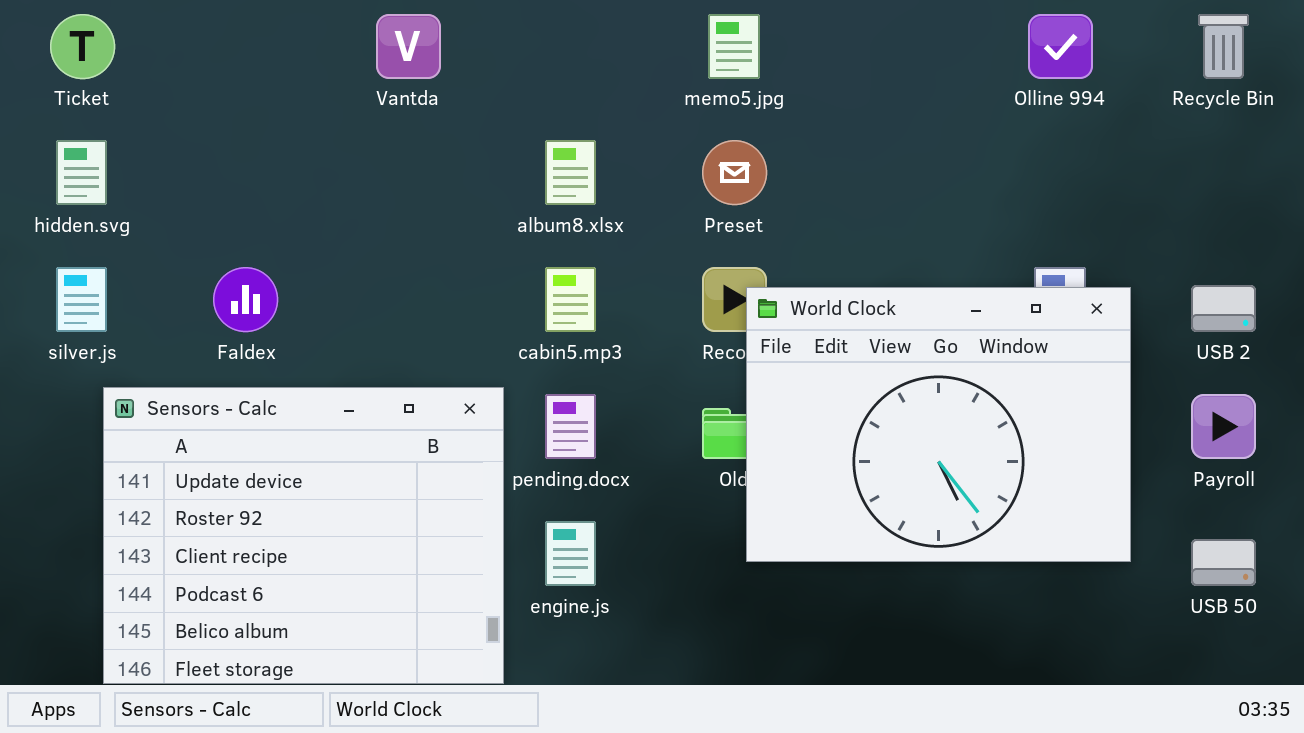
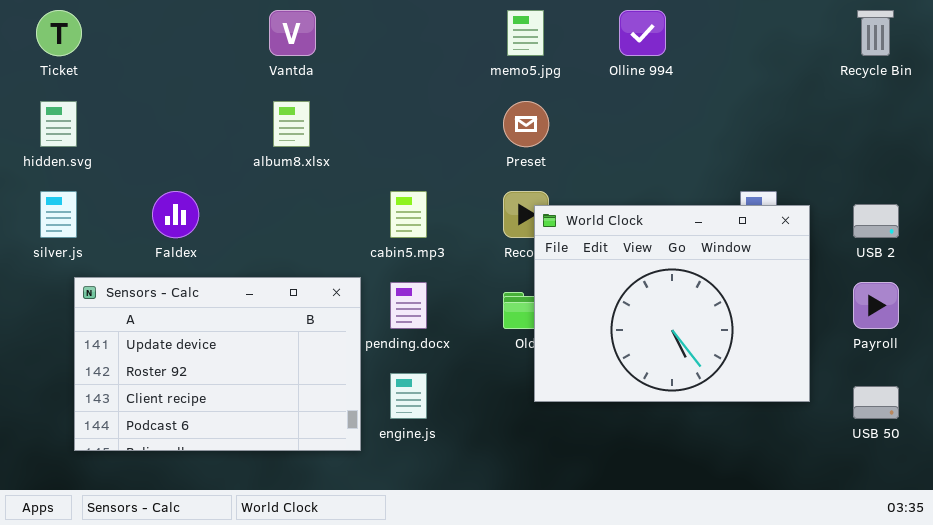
Olline 994: [1028,14,1093,79] -> [619,10,666,56], moved
album8.xlsx: [545,140,596,205] -> [273,101,310,147], moved
Sensors - Calc: [103,387,504,684] -> [74,277,361,451], resized

